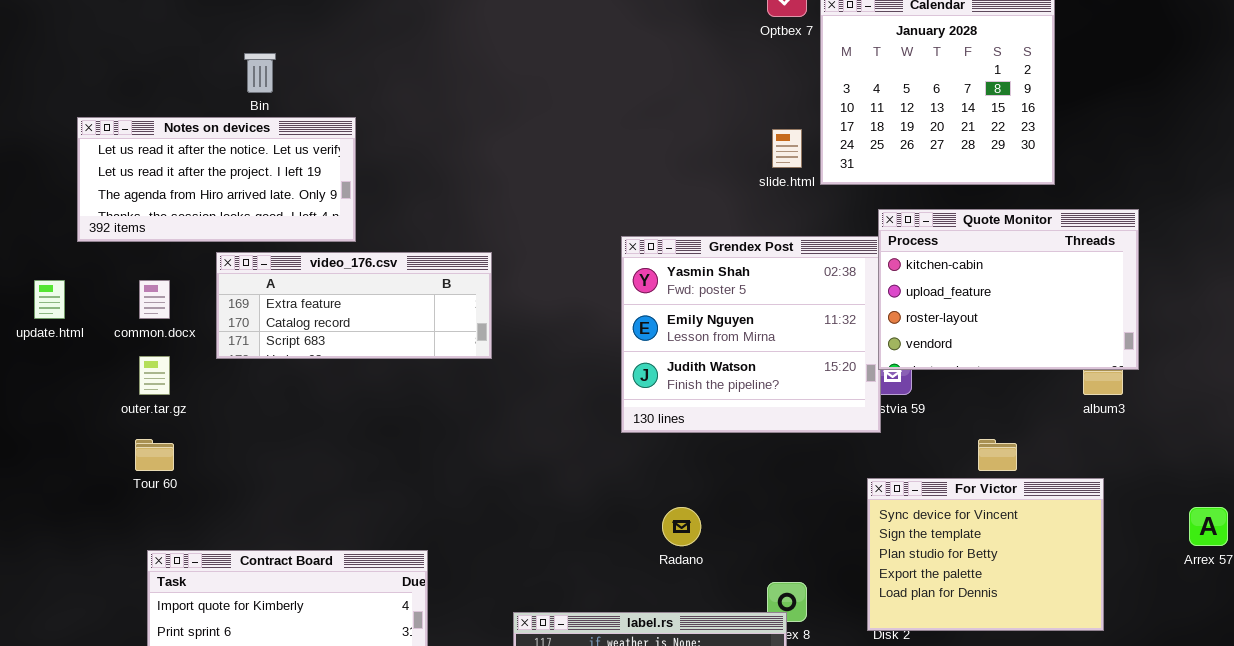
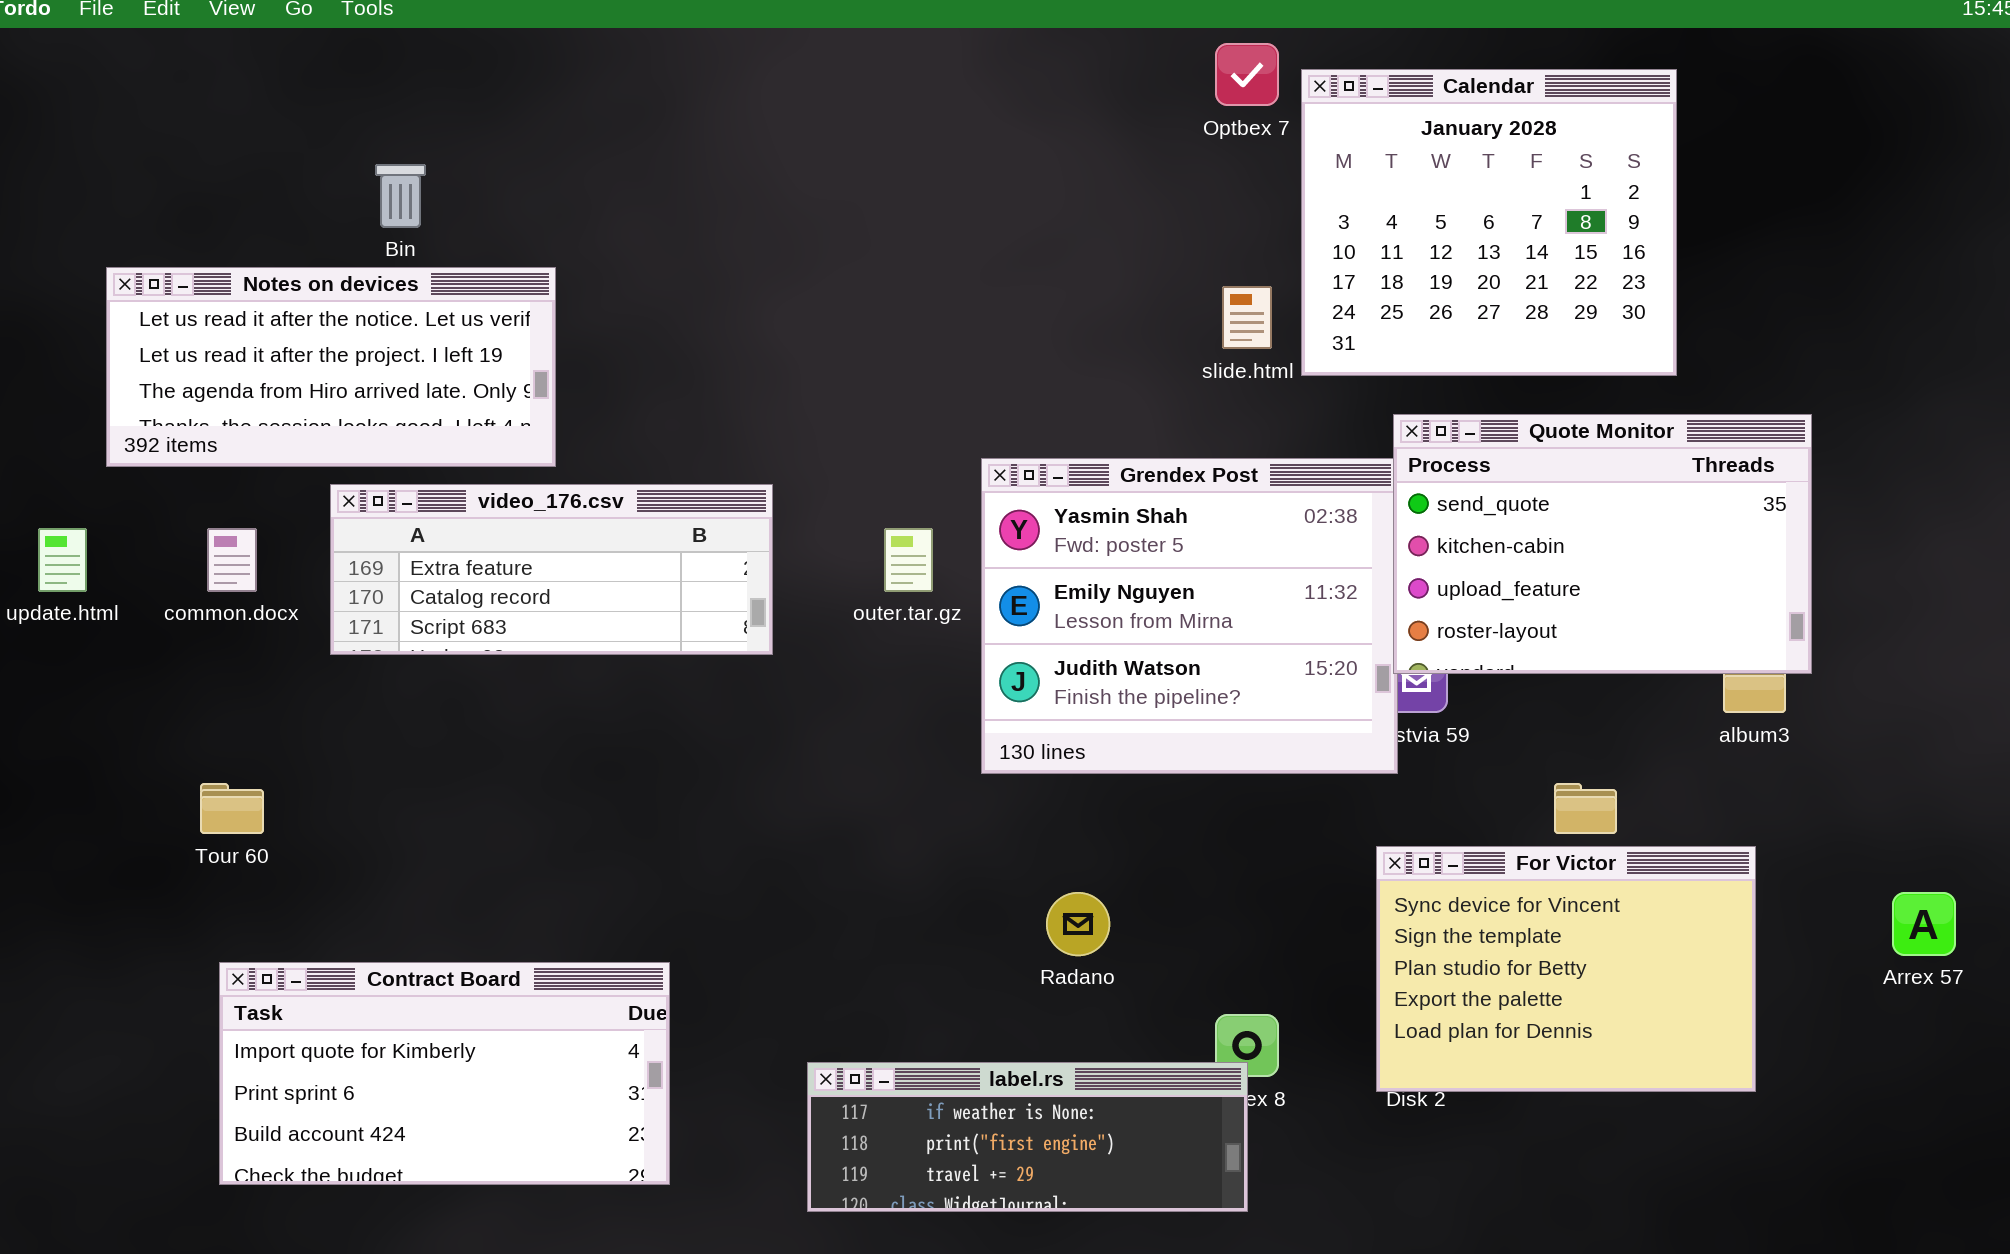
Quote Monitor: [878,209,1139,370] -> [1393,414,1812,674], scrolled up 1 row
outer.tar.gz: [139,356,170,395] -> [884,528,933,592], moved

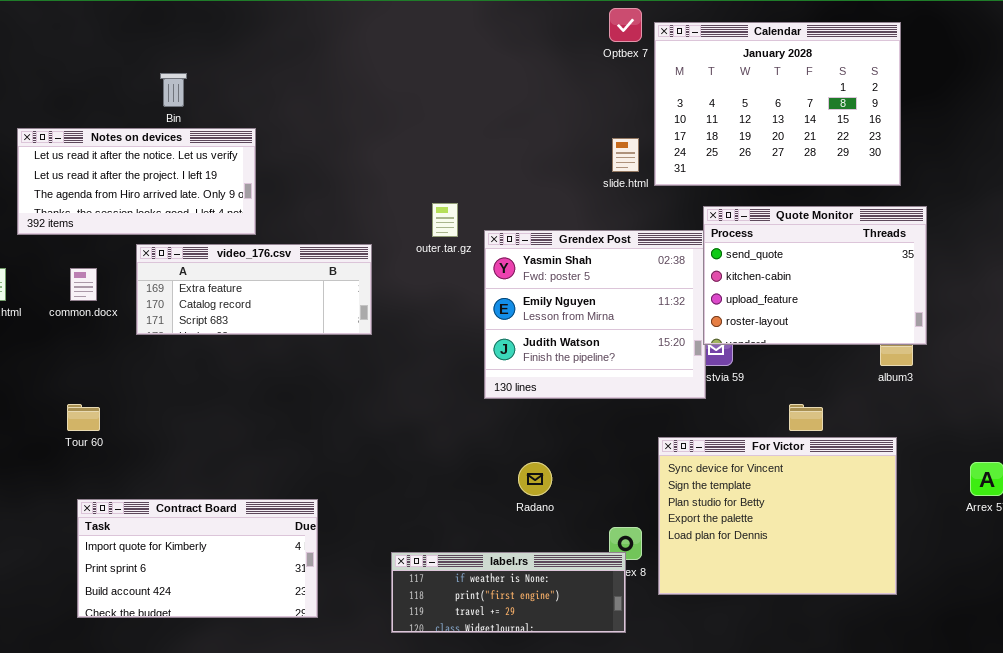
Calendar: [1301,69,1677,376] -> [654,22,901,186], resized
outer.tar.gz: [884,528,933,592] -> [432,203,458,237], moved
For Victor: [1376,846,1756,1092] -> [658,437,897,595], resized

